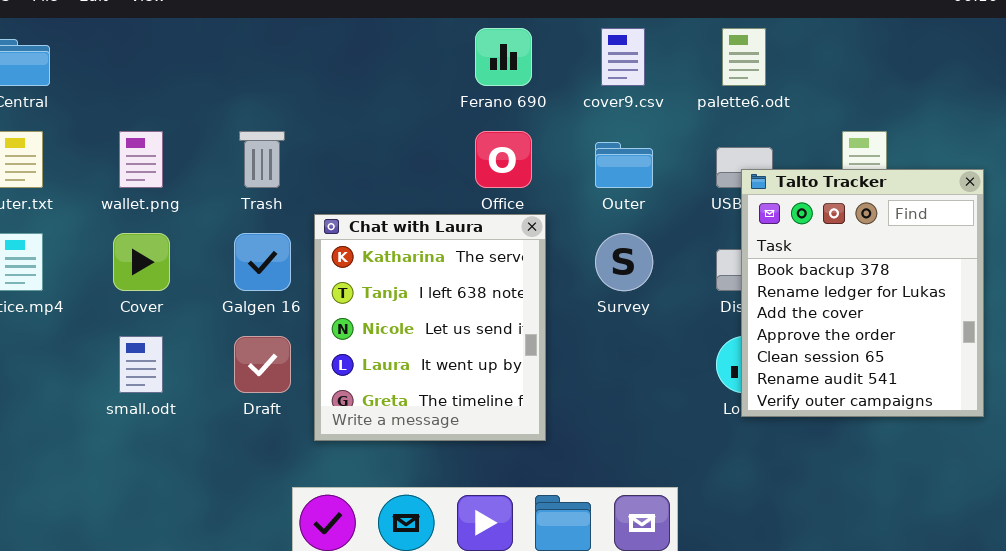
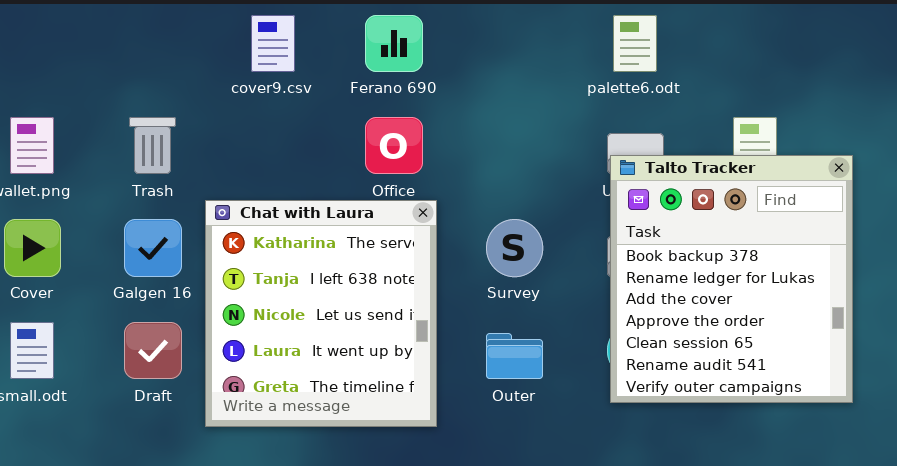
cover9.csv: [601,28,645,86] -> [251,15,295,72], moved
Outer: [595,142,653,188] -> [486,333,543,379], moved
Talto Tracker: [741,169,984,417] -> [610,155,853,403], moved

